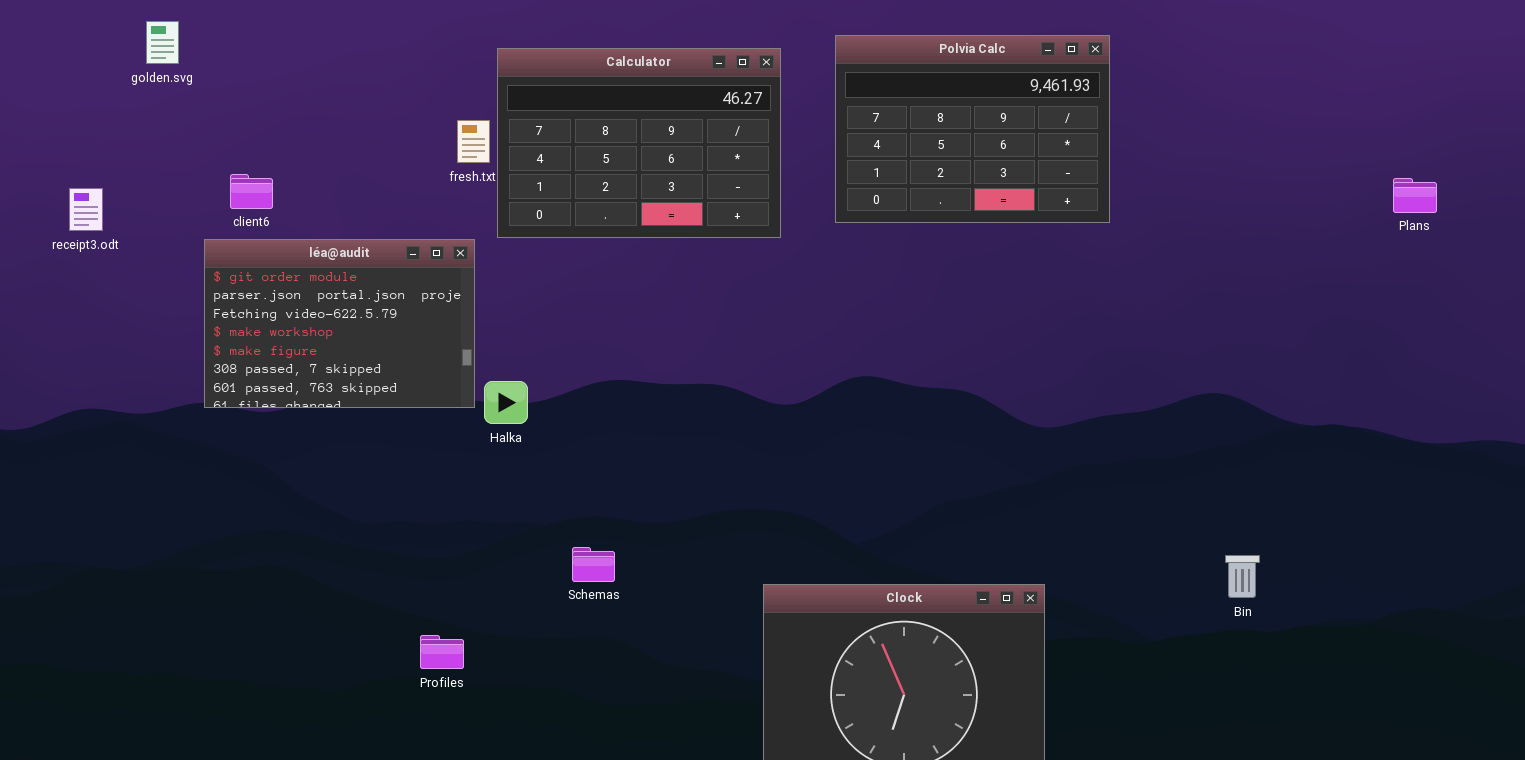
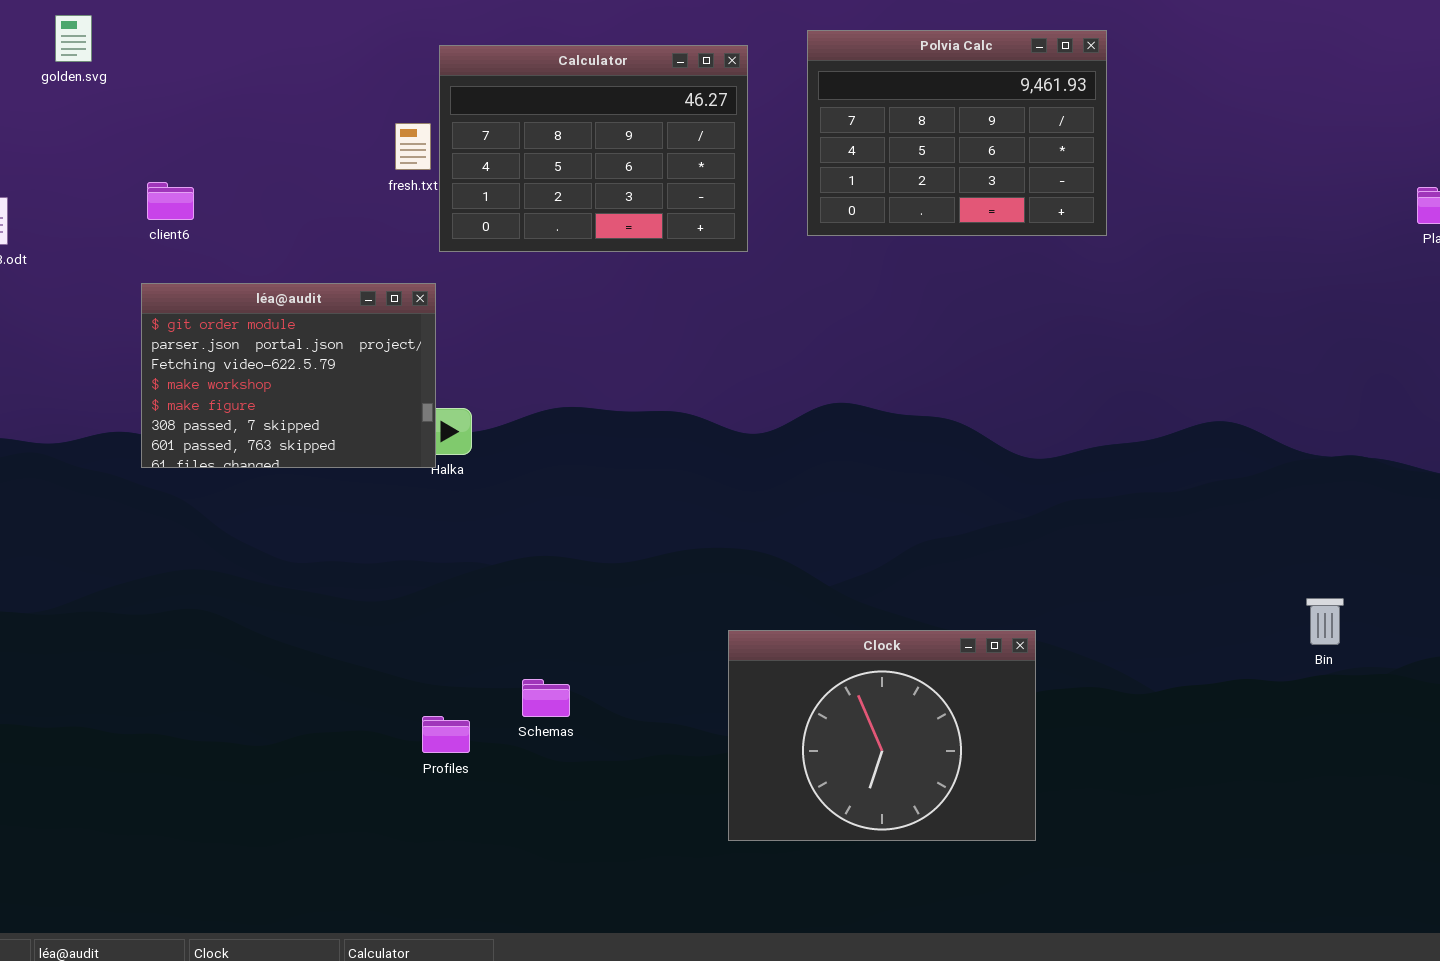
léa@audit: [204,239,475,408] -> [141,283,436,468], moved
Schemas: [572,547,615,582] -> [522,679,570,717], moved
Bin: [1225,555,1260,598] -> [1306,598,1344,645], moved
Profiles: [420,635,464,669] -> [422,716,470,753], moved

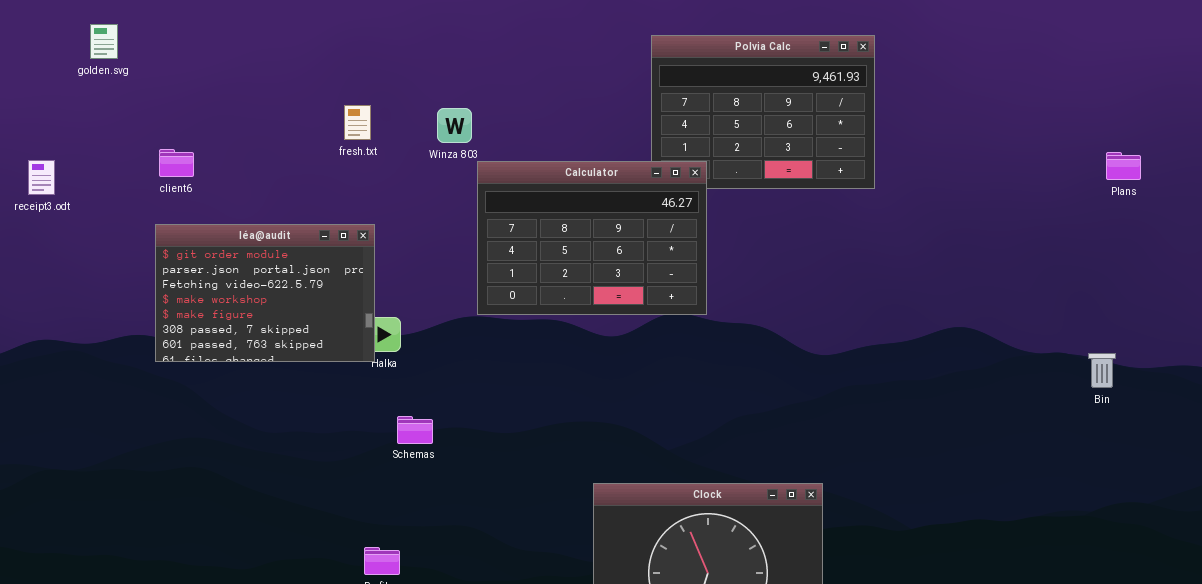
Calculator: [439,45,748,252] -> [477,161,707,315], moved
Bin: [1306,598,1344,645] -> [1088,353,1116,388], moved
Schemas: [522,679,570,717] -> [397,416,433,444], moved

